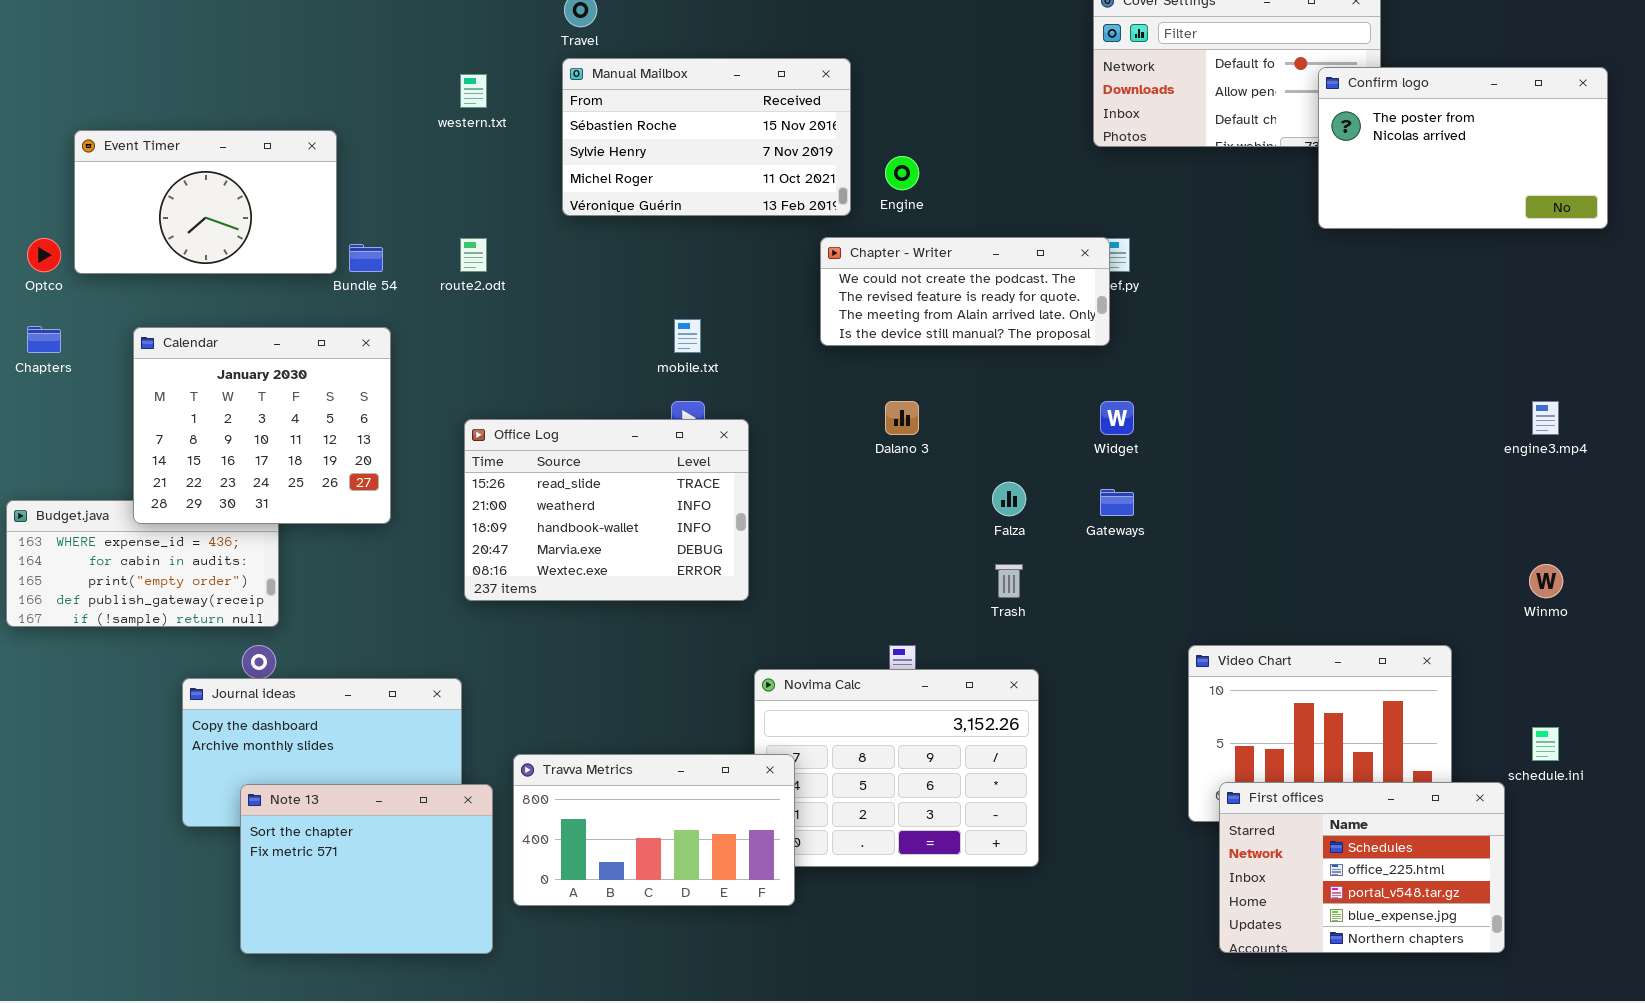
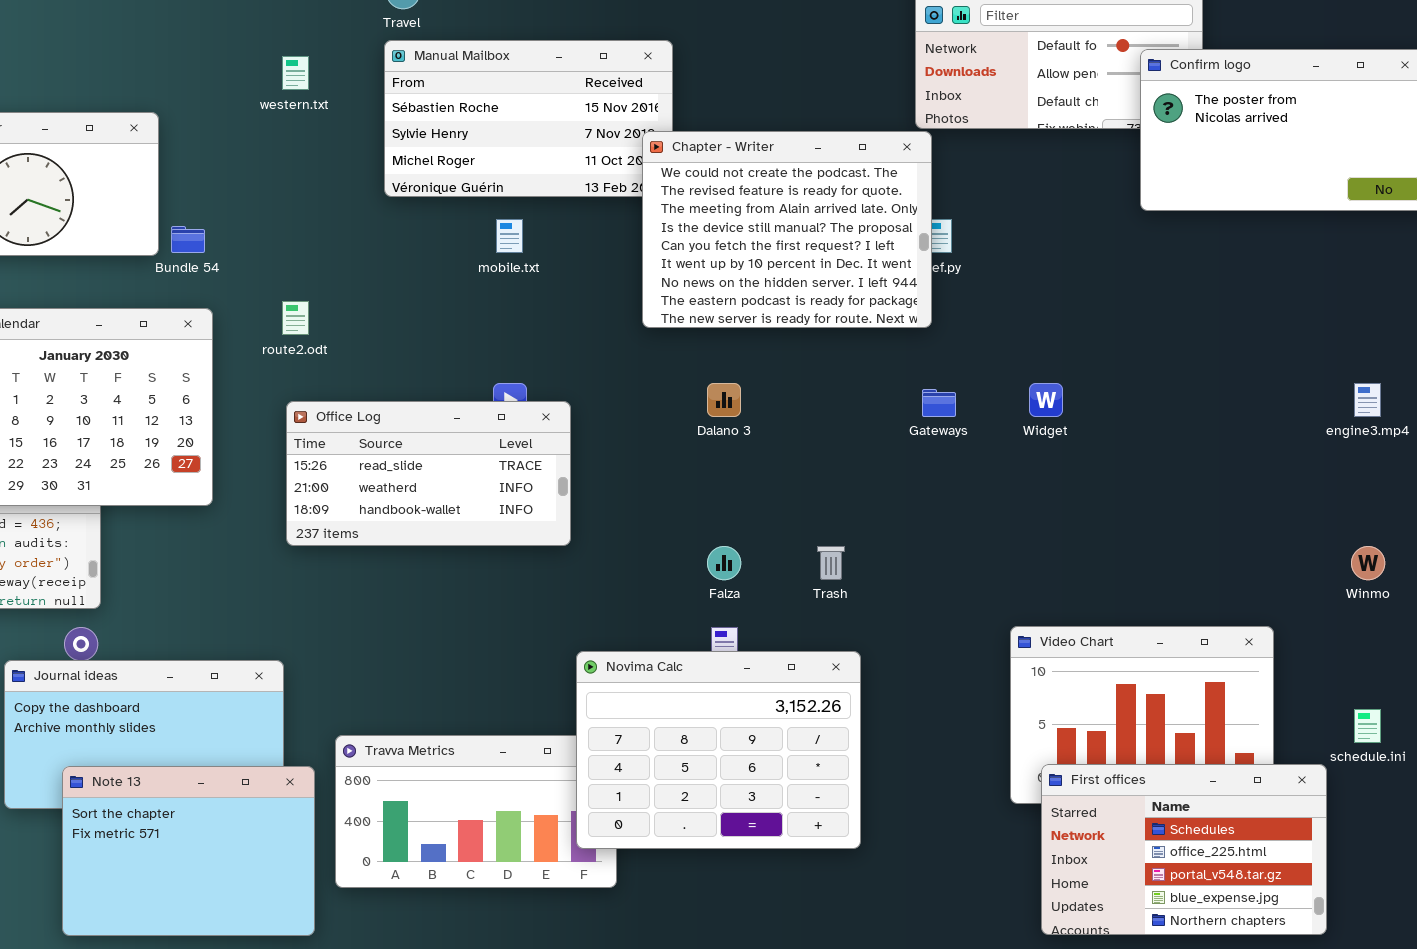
Chapter - Writer: [820,237,1110,346] -> [642,131,932,328], resized
route2.odt: [460,238,487,272] -> [282,301,309,335], moved
mobile.txt: [674,319,701,353] -> [496,219,523,253], moved
Widget: [1100,401,1134,435] -> [1029,383,1063,417], moved
Office Log: [464,419,749,601] -> [286,401,571,546], resized
Falza: [992,482,1026,516] -> [707,546,741,580], moved
Gateways: [1100,489,1134,516] -> [922,389,956,417], moved
Novima Calc: [754,669,1039,867] -> [576,651,861,849], raised

